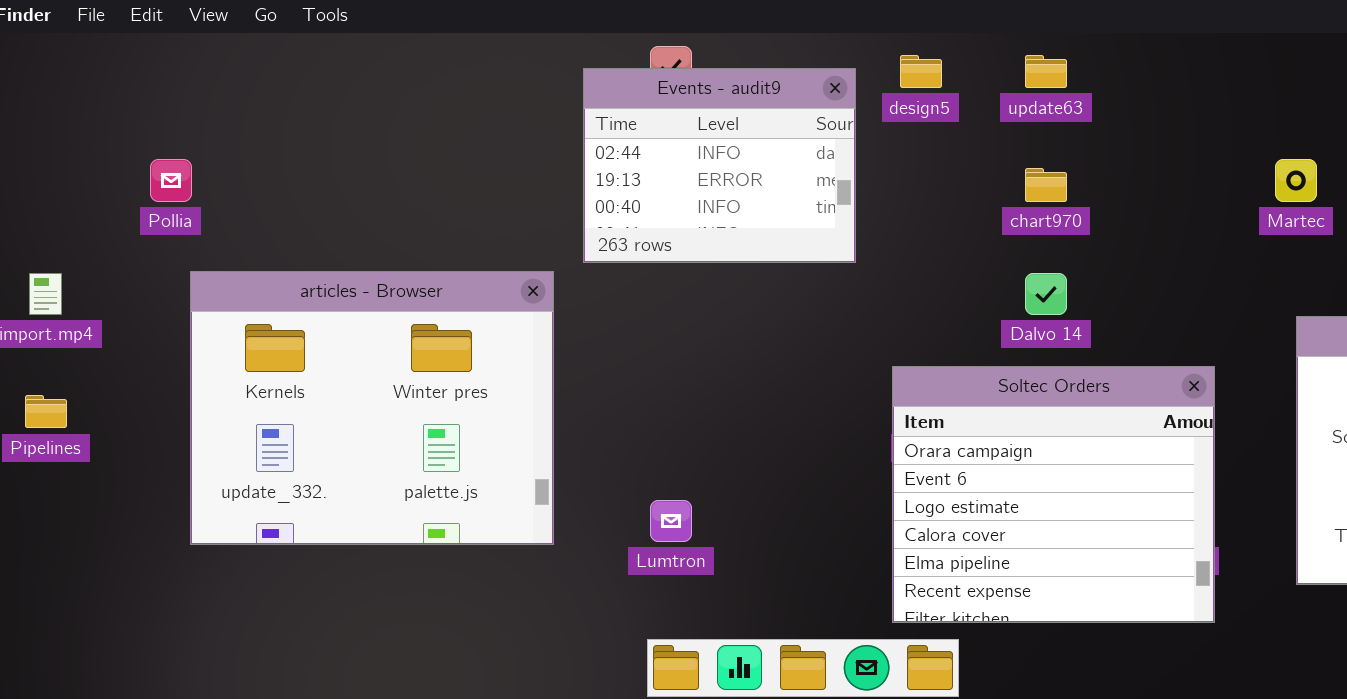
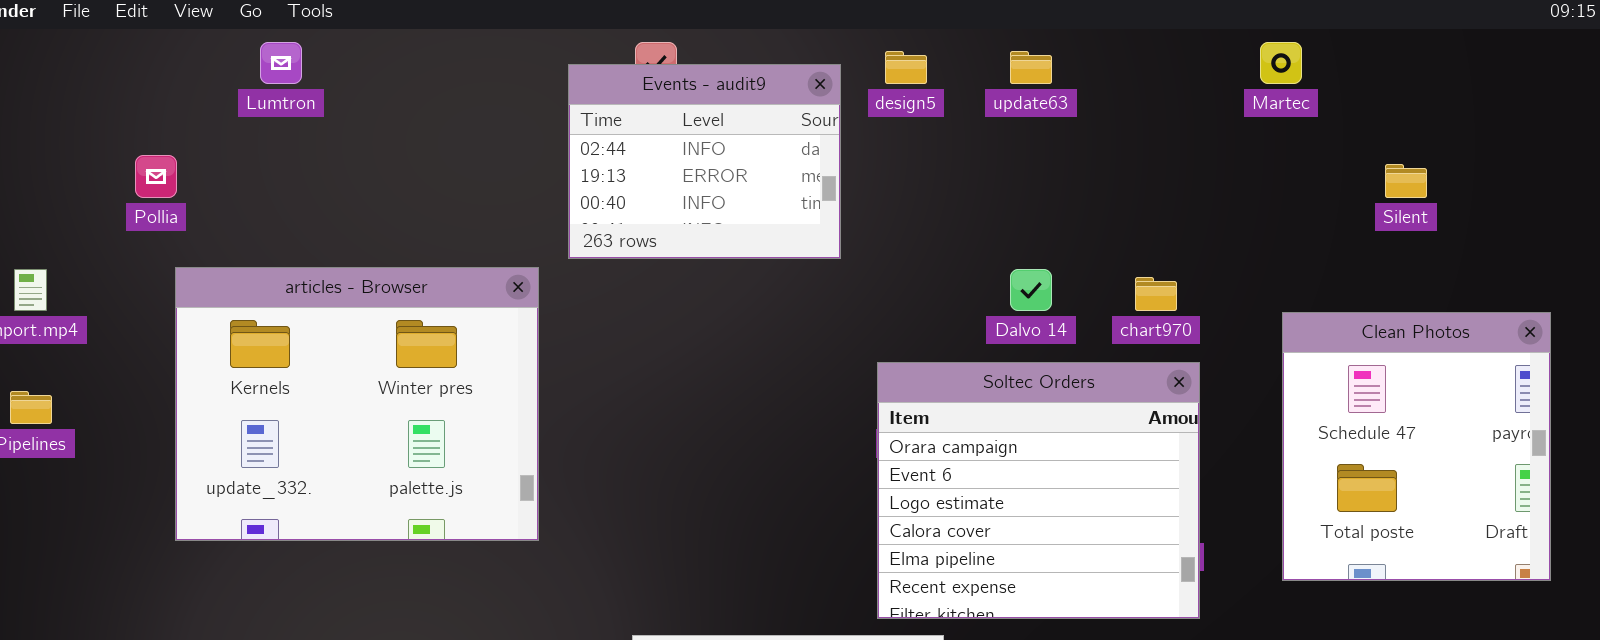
Martec: [1275,159,1317,202] -> [1260,42,1302,84], moved
chart970: [1025,168,1067,202] -> [1135,277,1177,311], moved
Lumtron: [650,500,692,542] -> [260,42,302,84], moved

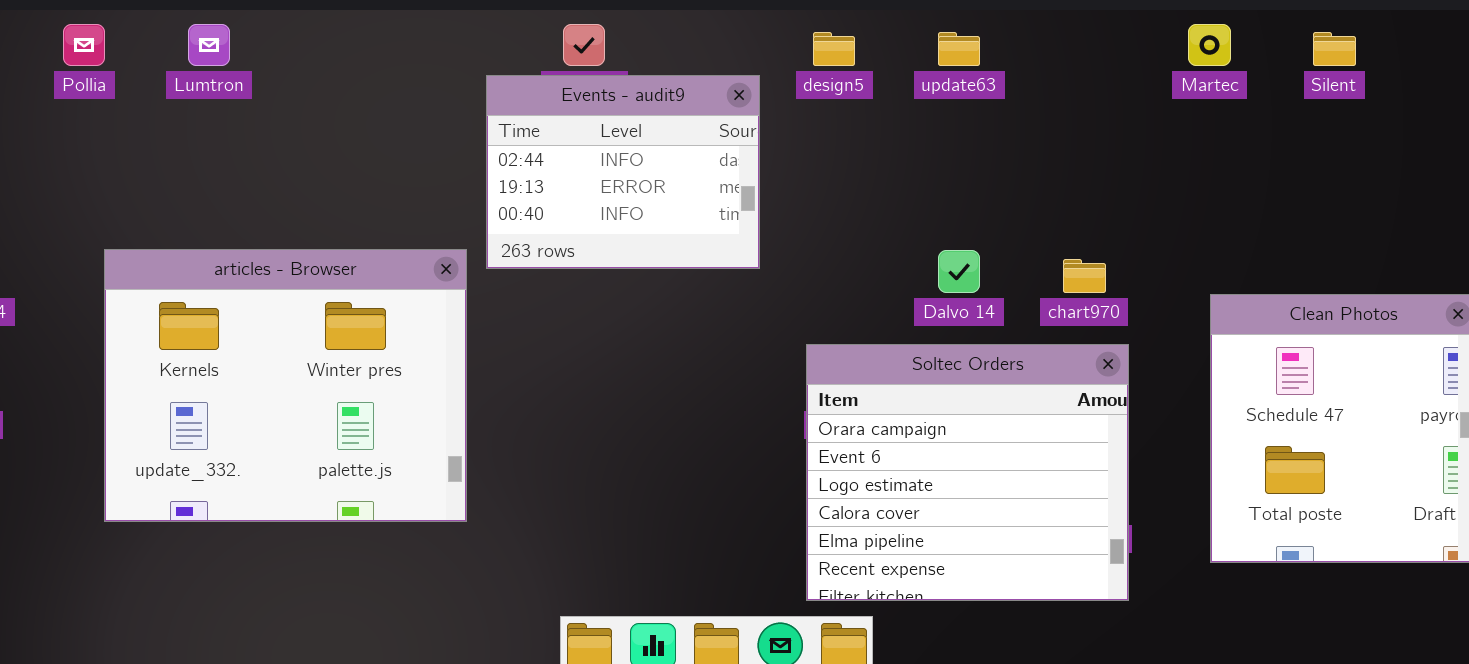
Events - audit9: [568,64,841,259] -> [486,75,760,269], moved
Pollia: [135,155,177,198] -> [63,24,105,66], moved
Silent: [1385,164,1427,198] -> [1313,32,1356,66], moved

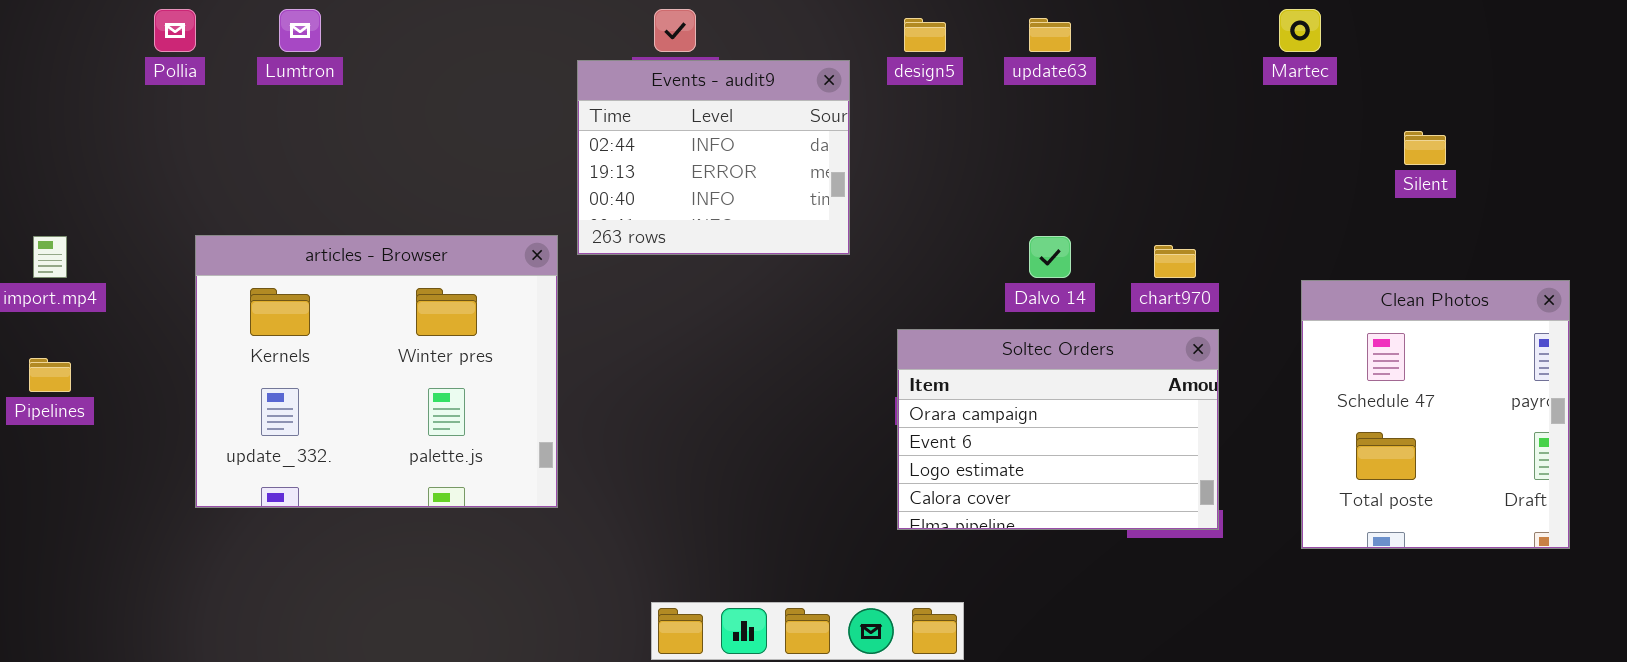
Silent: [1313,32,1356,66] -> [1404,131,1446,165], moved
Soltec Orders: [806,344,1129,601] -> [897,329,1219,530], resized

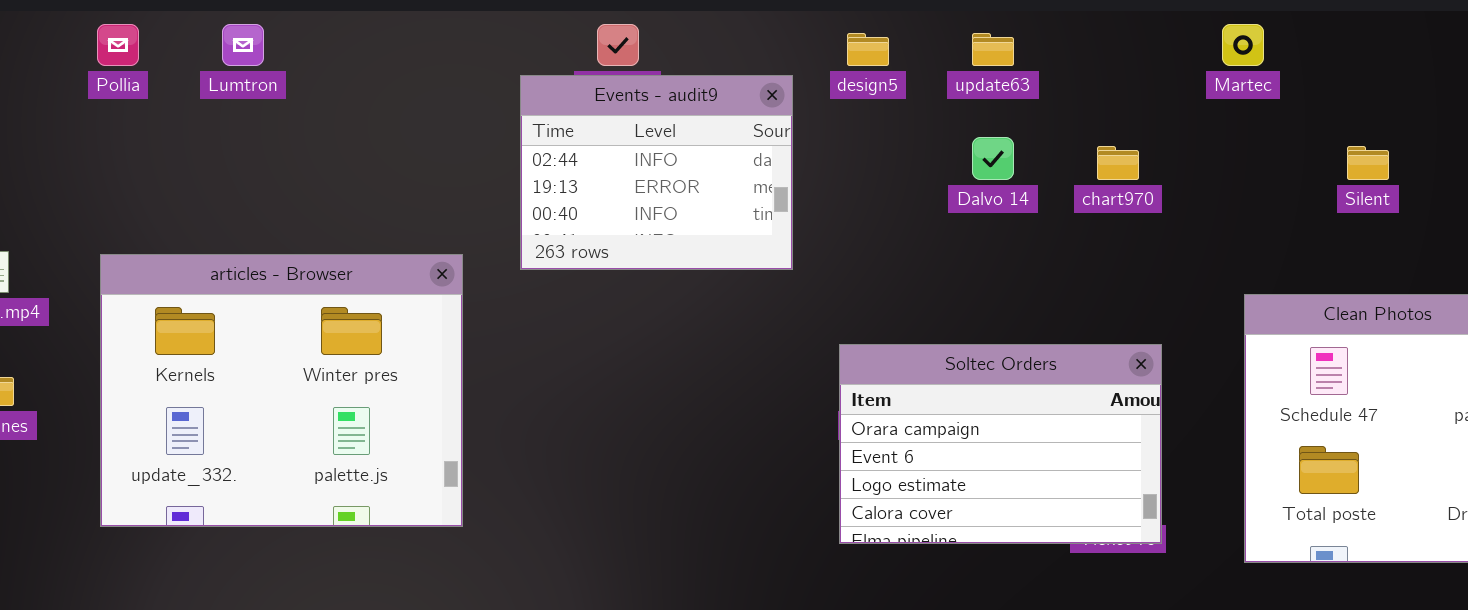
articles - Browser: [195,235,558,508] -> [100,254,463,527], moved
Dalvo 14: [1029,236,1071,278] -> [972,137,1014,180], moved
chart970: [1154,245,1196,278] -> [1097,146,1139,180], moved

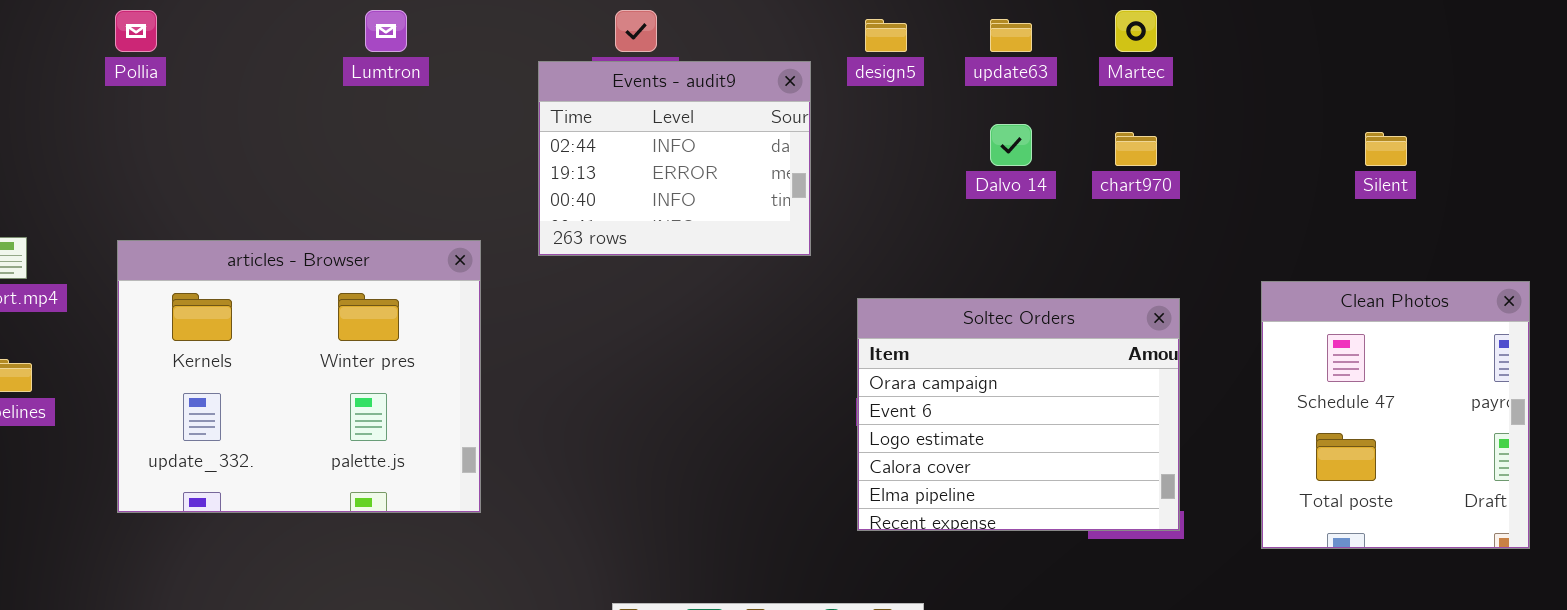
Lumtron: [222,24,264,66] -> [365,10,407,52], moved
Martec: [1222,24,1264,66] -> [1115,10,1157,52], moved
Soltec Orders: [839,344,1162,544] -> [857,298,1180,531], resized

